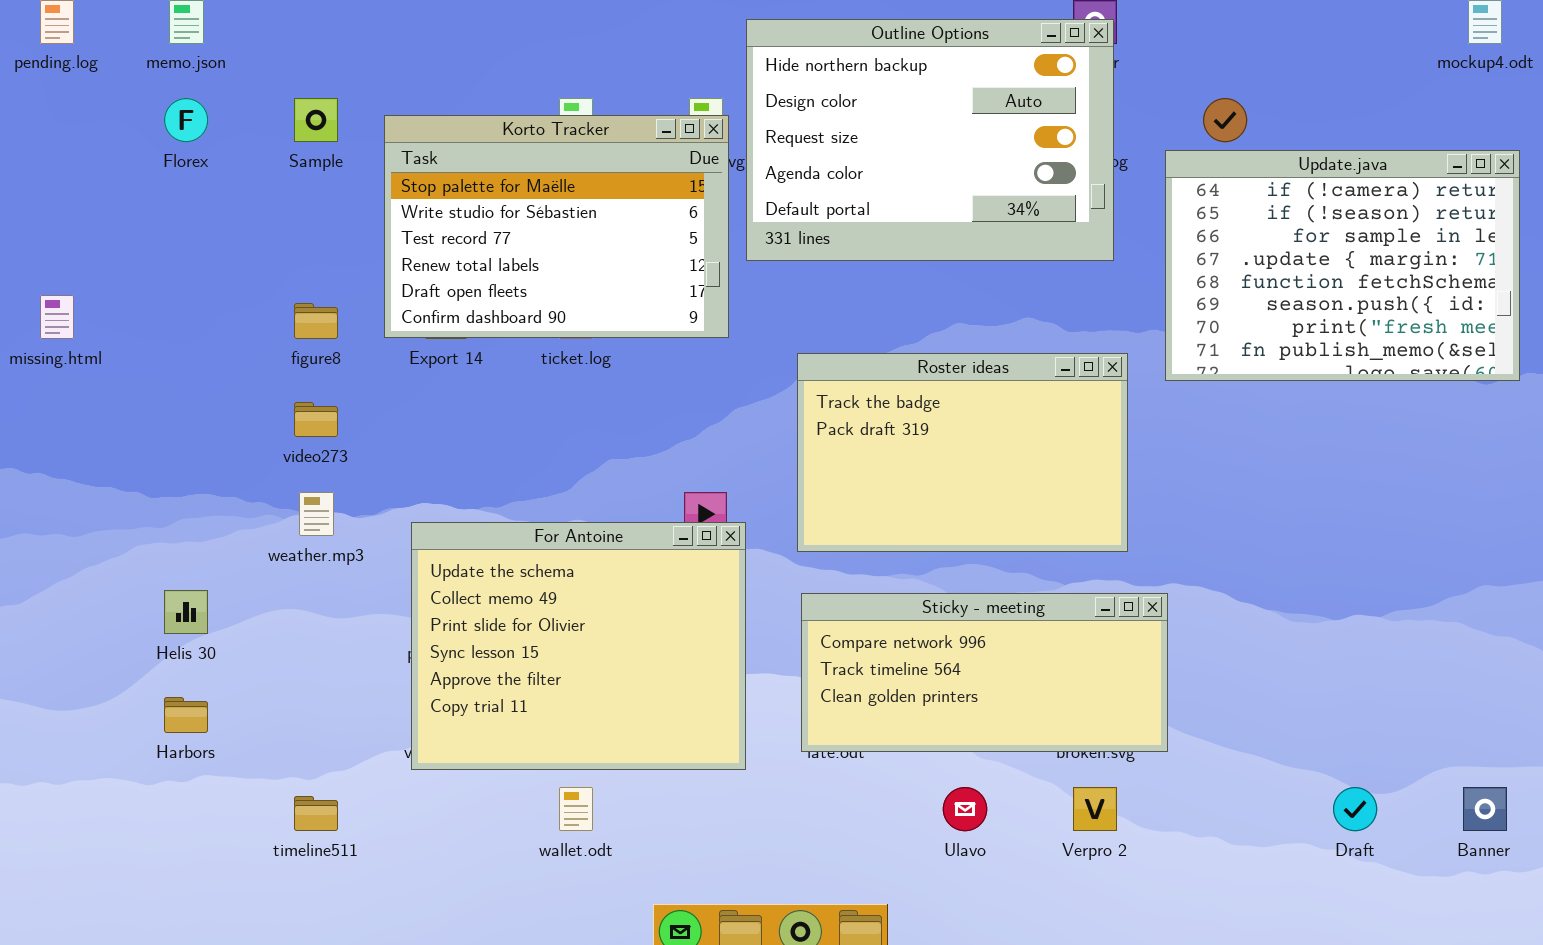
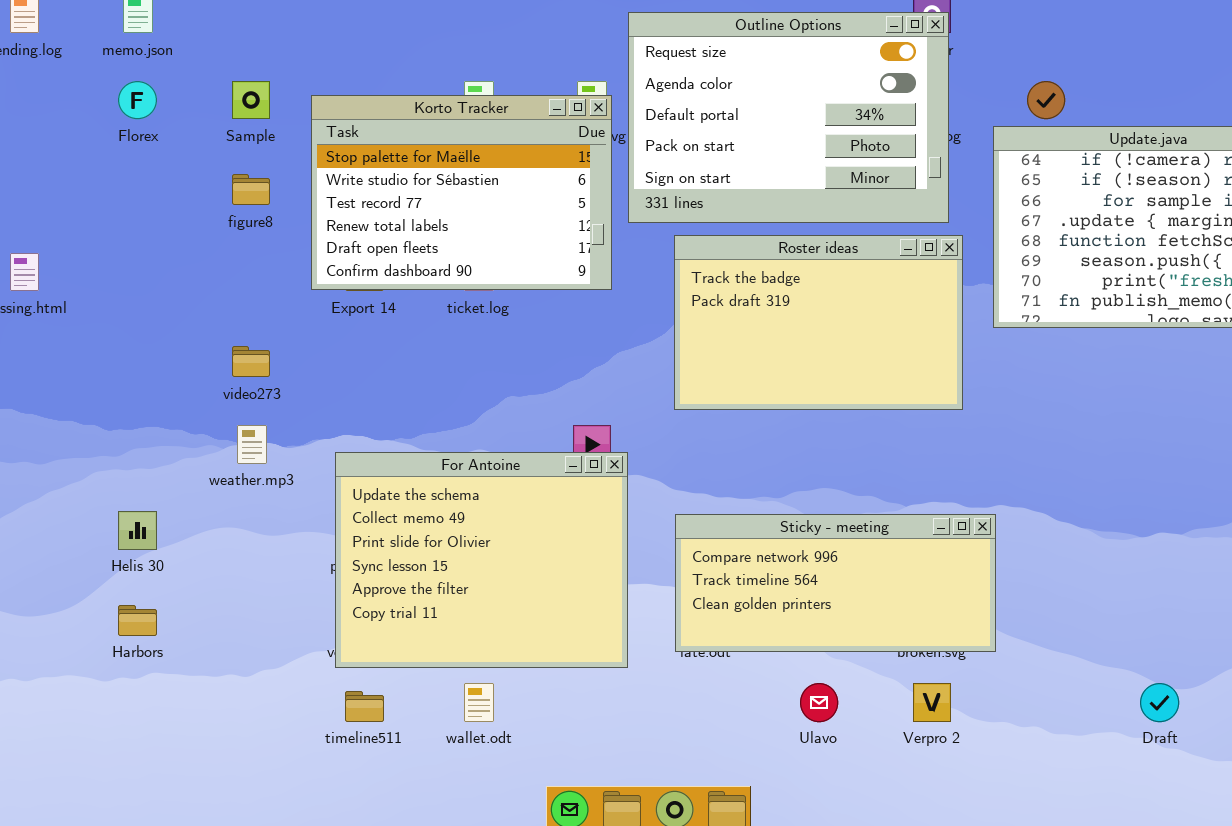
Outline Options: [746,19,1114,261] -> [628,12,949,223], scrolled down 2 rows
figure8: [294,303,338,339] -> [232,174,270,205], moved
Roster ideas: [797,353,1128,552] -> [674,235,963,410], moved
timeline511: [294,796,338,831] -> [345,691,384,722], moved

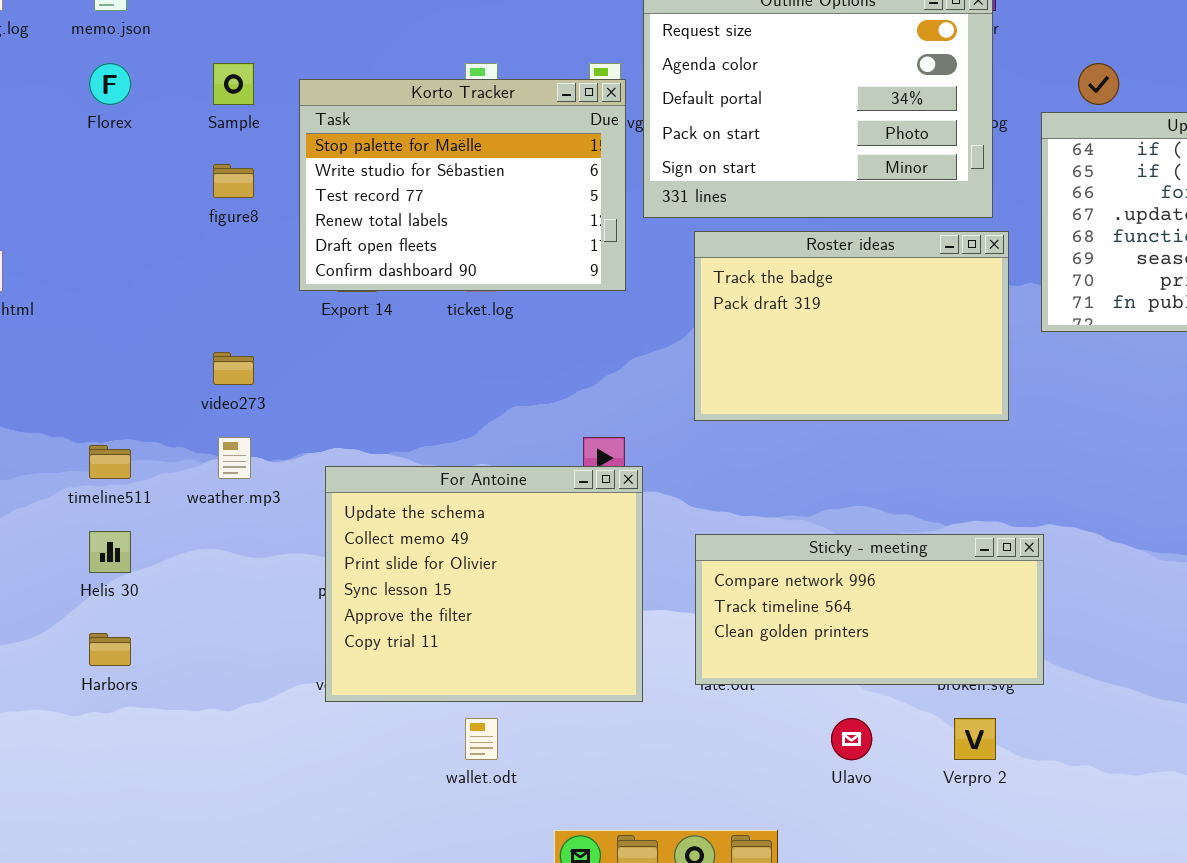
timeline511: [345,691,384,722] -> [89,445,131,479], moved

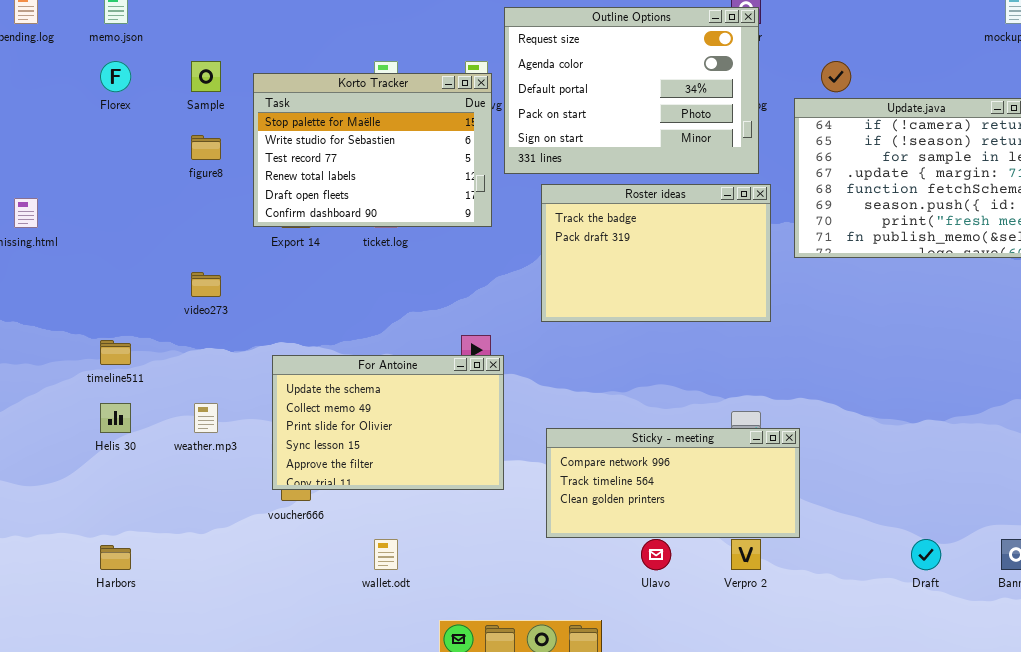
weather.mp3: [218,437,251,479] -> [194,403,218,433], moved
For Antoine: [325,466,643,702] -> [272,355,504,490], resized
Sticky - meeting: [695,534,1044,685] -> [546,428,800,538], moved
Harbors: [89,633,131,666] -> [100,545,131,570], moved

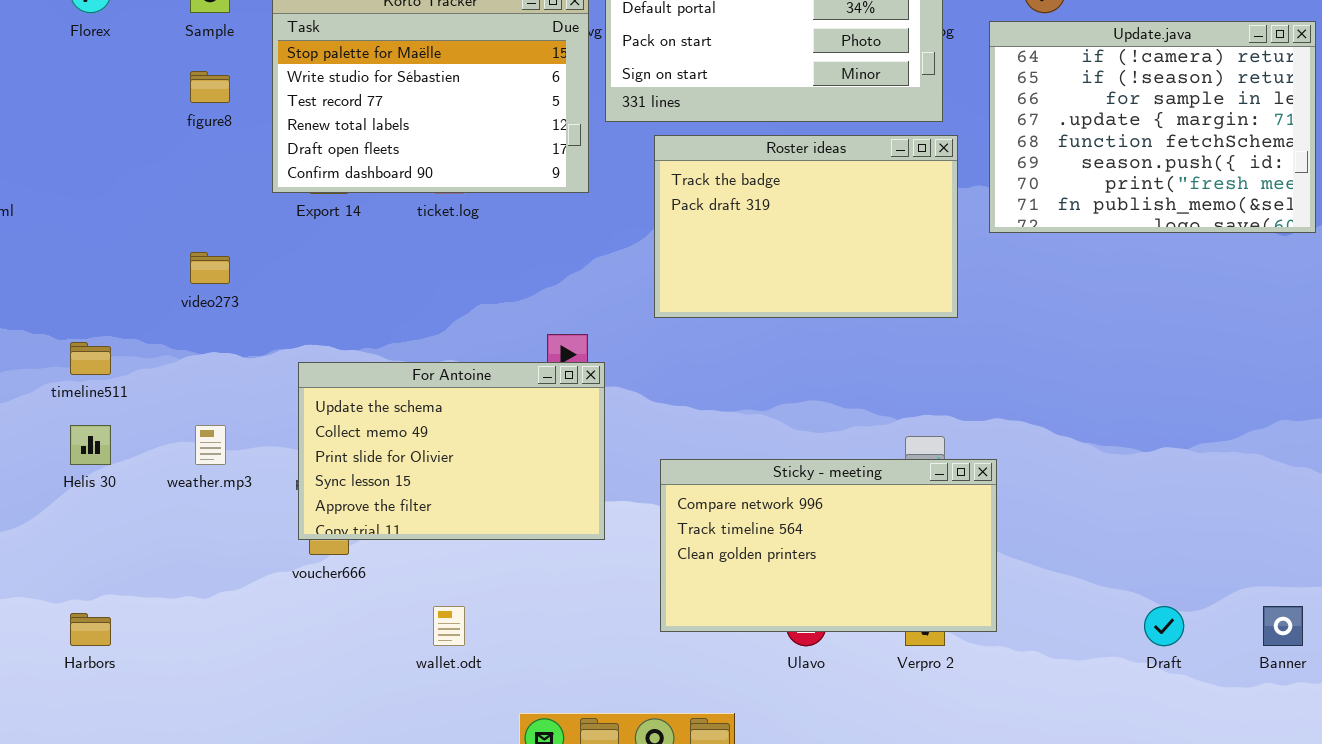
Sticky - meeting: [546,428,800,538] -> [660,459,997,632], resized

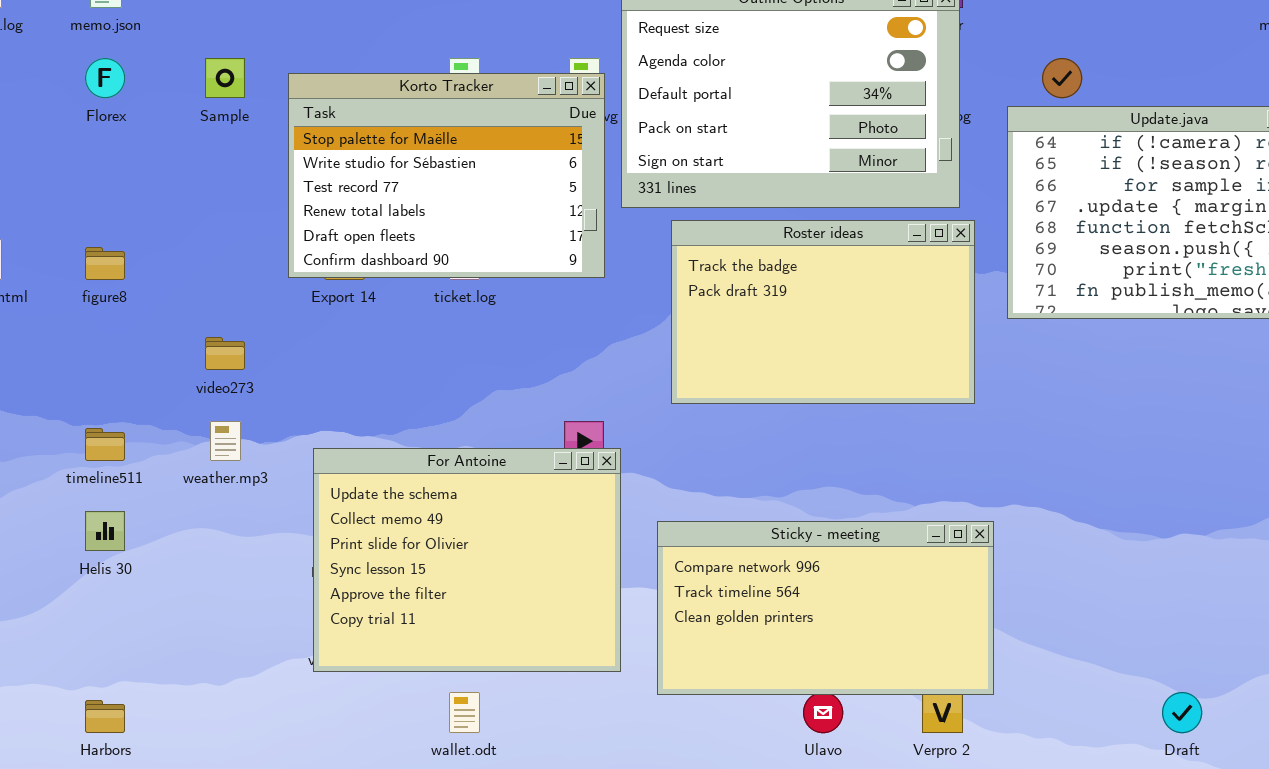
figure8: [190,71,230,103] -> [85,247,125,280], moved
For Antoine: [298,362,605,540] -> [313,448,621,672], resized
weather.mp3: [195,425,226,465] -> [210,421,241,461], moved
Sticky - meeting: [660,459,997,632] -> [657,521,994,695], moved

